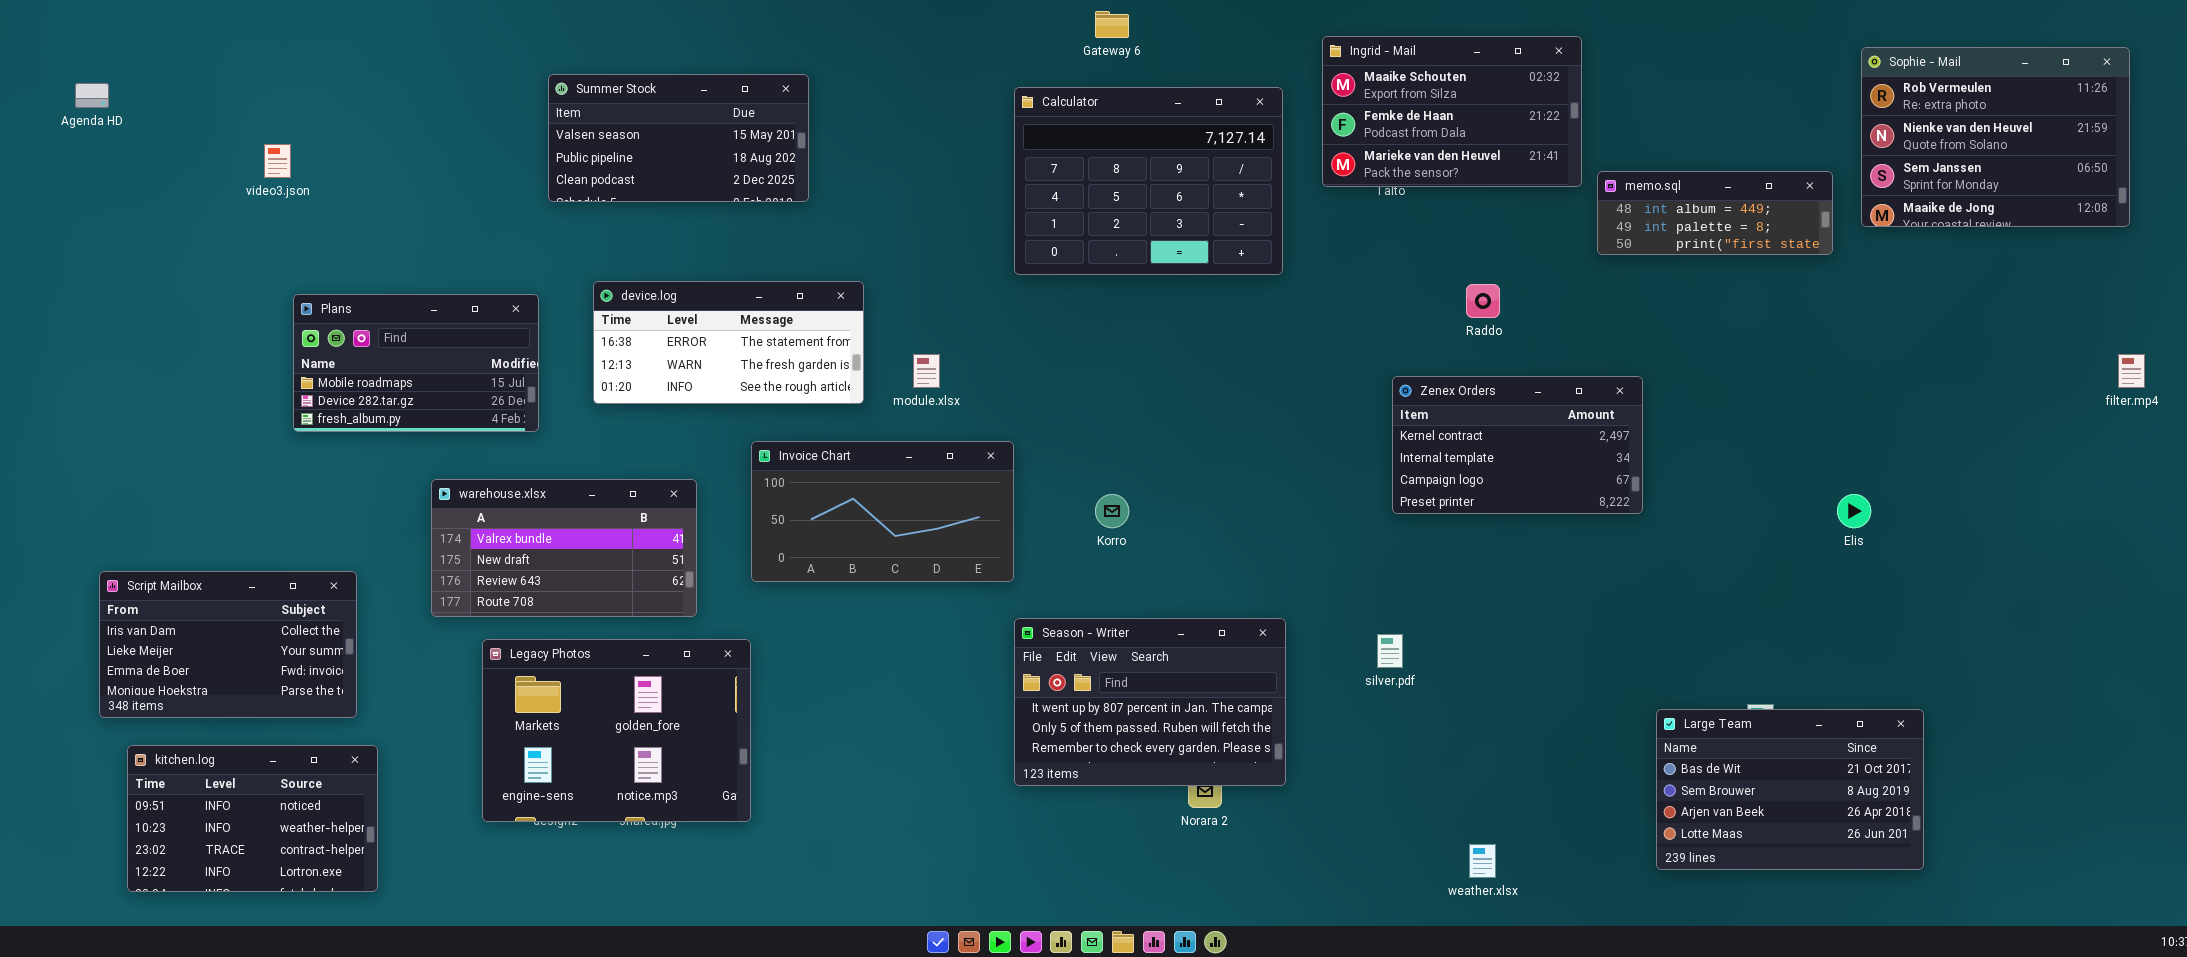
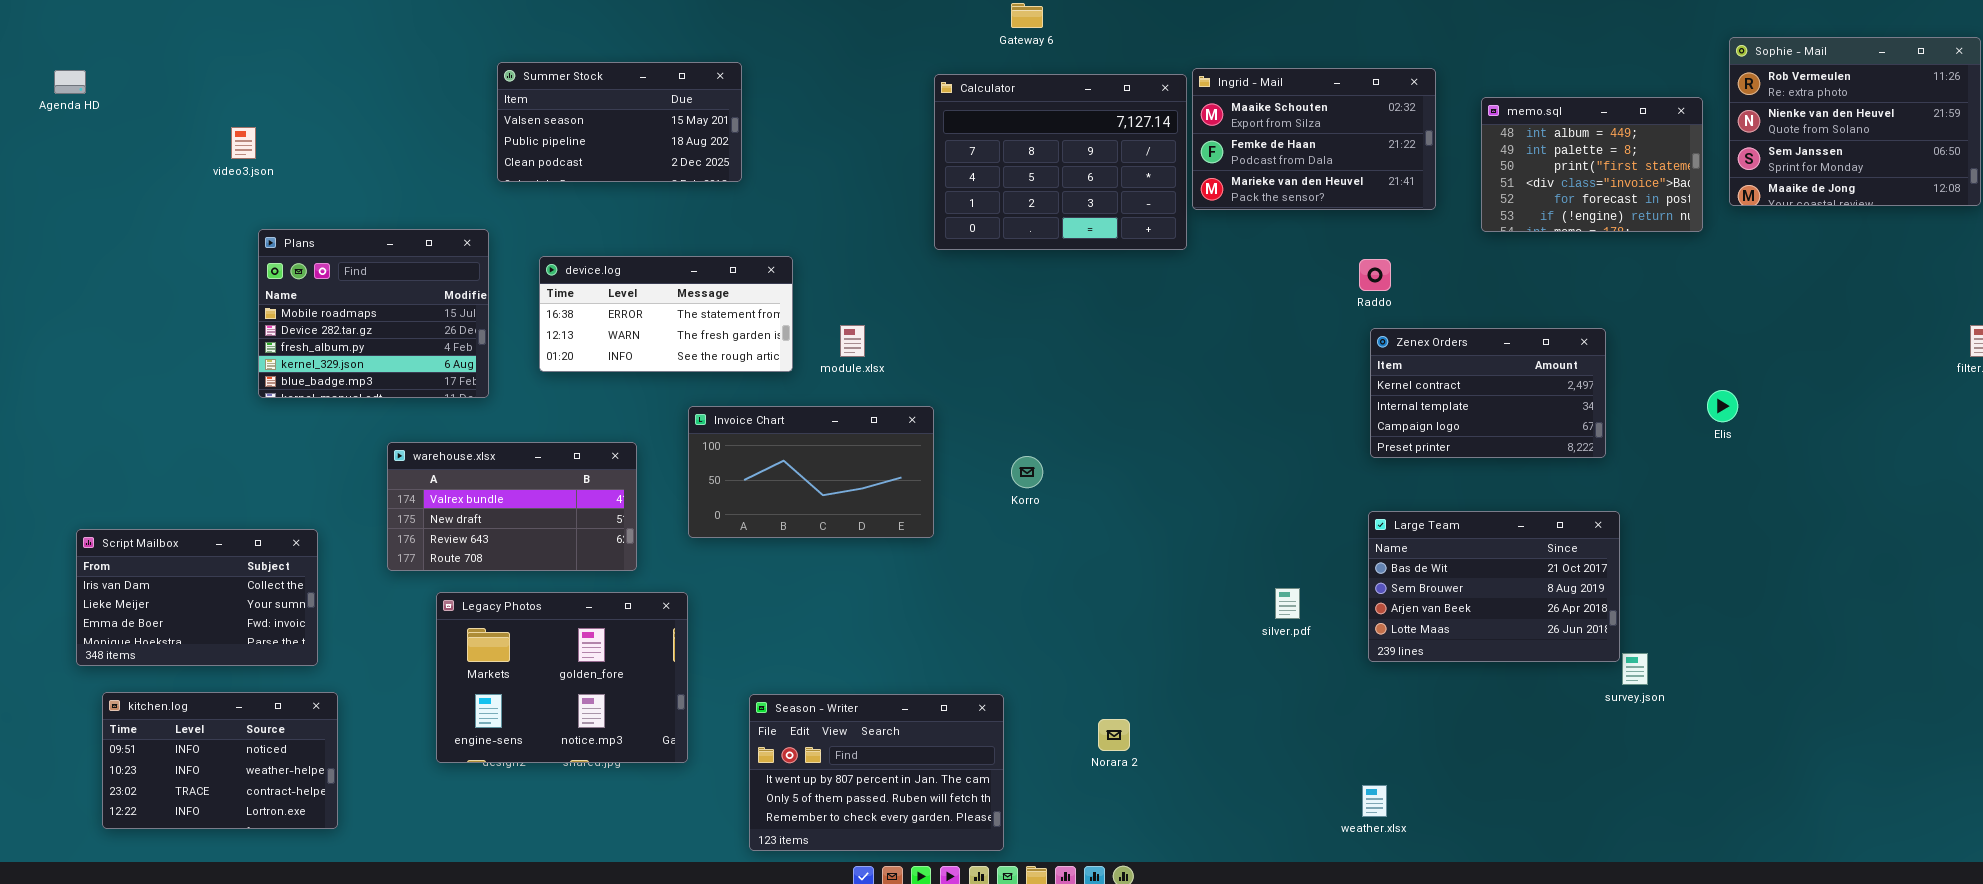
Ingrid - Mail: [1322,36,1582,187] -> [1192,68,1436,210], moved
memo.sql: [1597,171,1833,255] -> [1481,97,1703,232], resized
Plans: [293,294,539,432] -> [258,229,489,398], resized
Zenex Orders: [1392,376,1643,514] -> [1370,328,1606,458], moved
Elis: [1837,494,1871,528] -> [1707,390,1738,422], moved
Season - Writer: [1014,618,1286,786] -> [749,694,1004,851], moved
Large Team: [1656,709,1924,870] -> [1368,511,1620,662], moved

